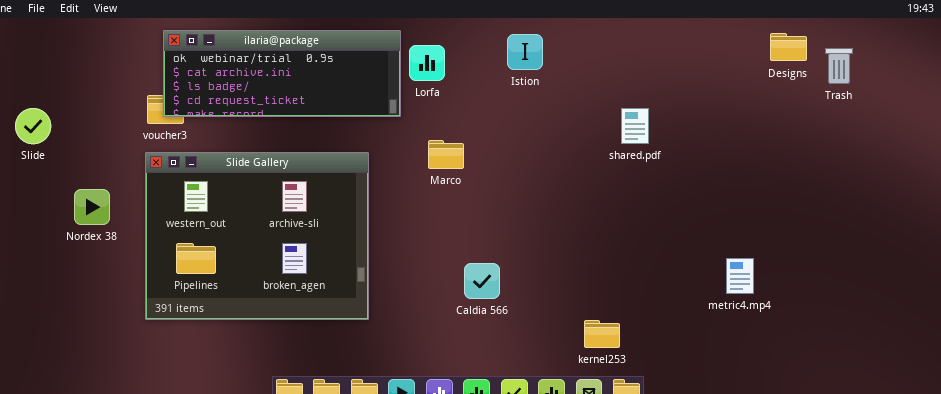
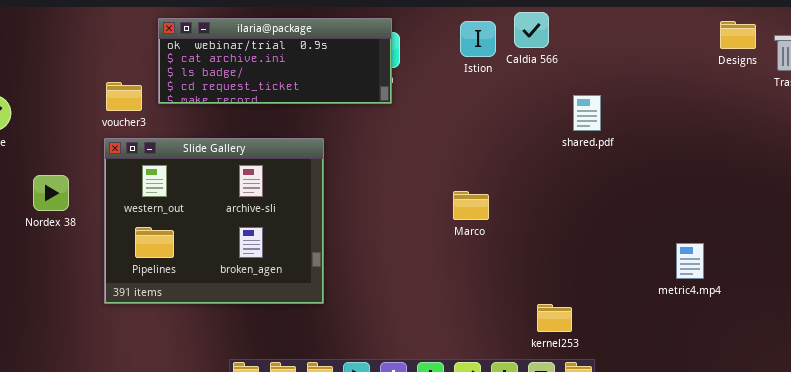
ilaria@package: [163,30,401,117] -> [158,18,392,104], moved
Marco: [428,140,464,169] -> [453,191,489,220], moved
Caldia 566: [464,263,500,299] -> [514,12,549,48], moved

